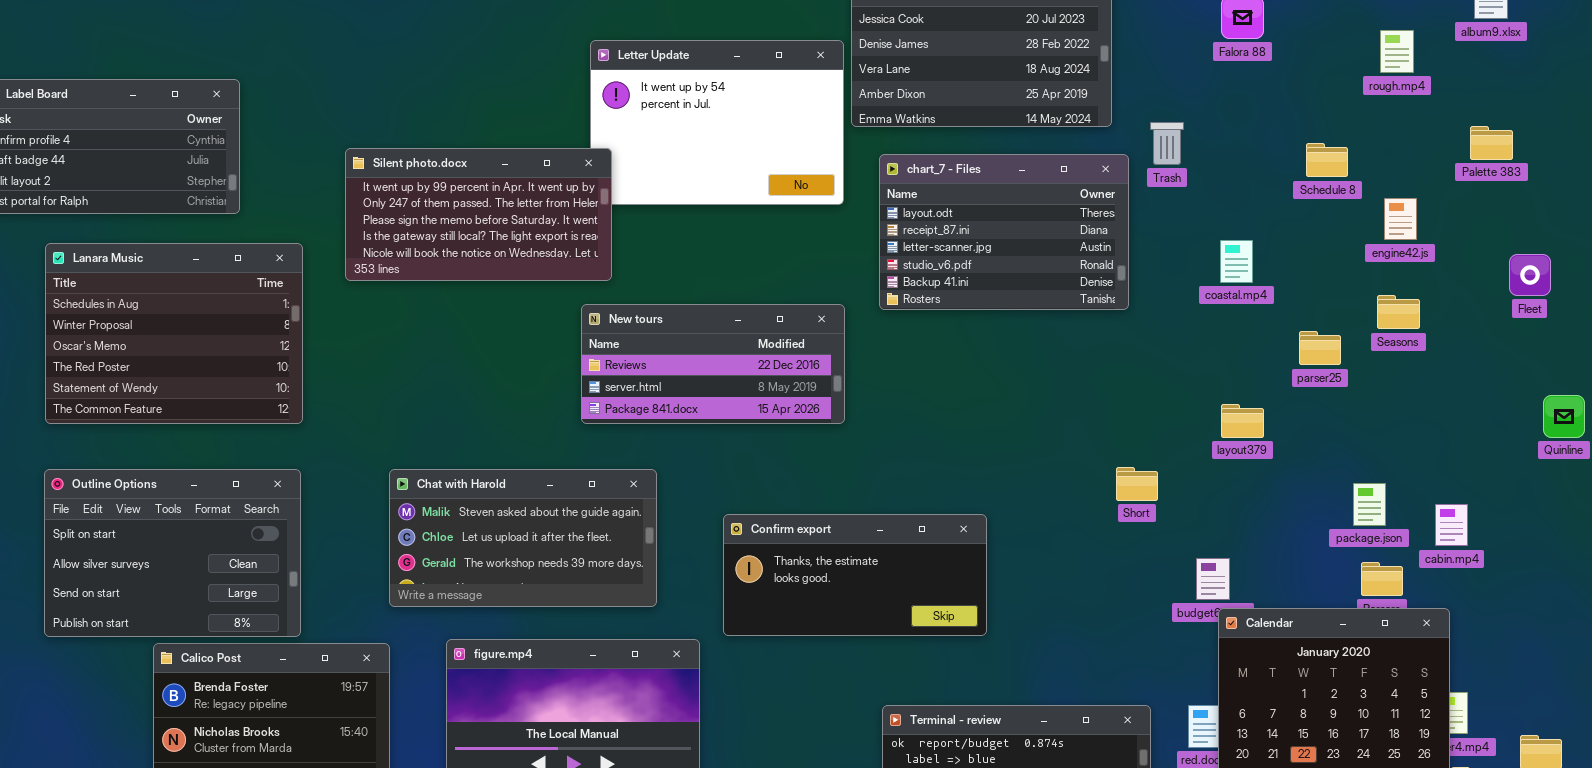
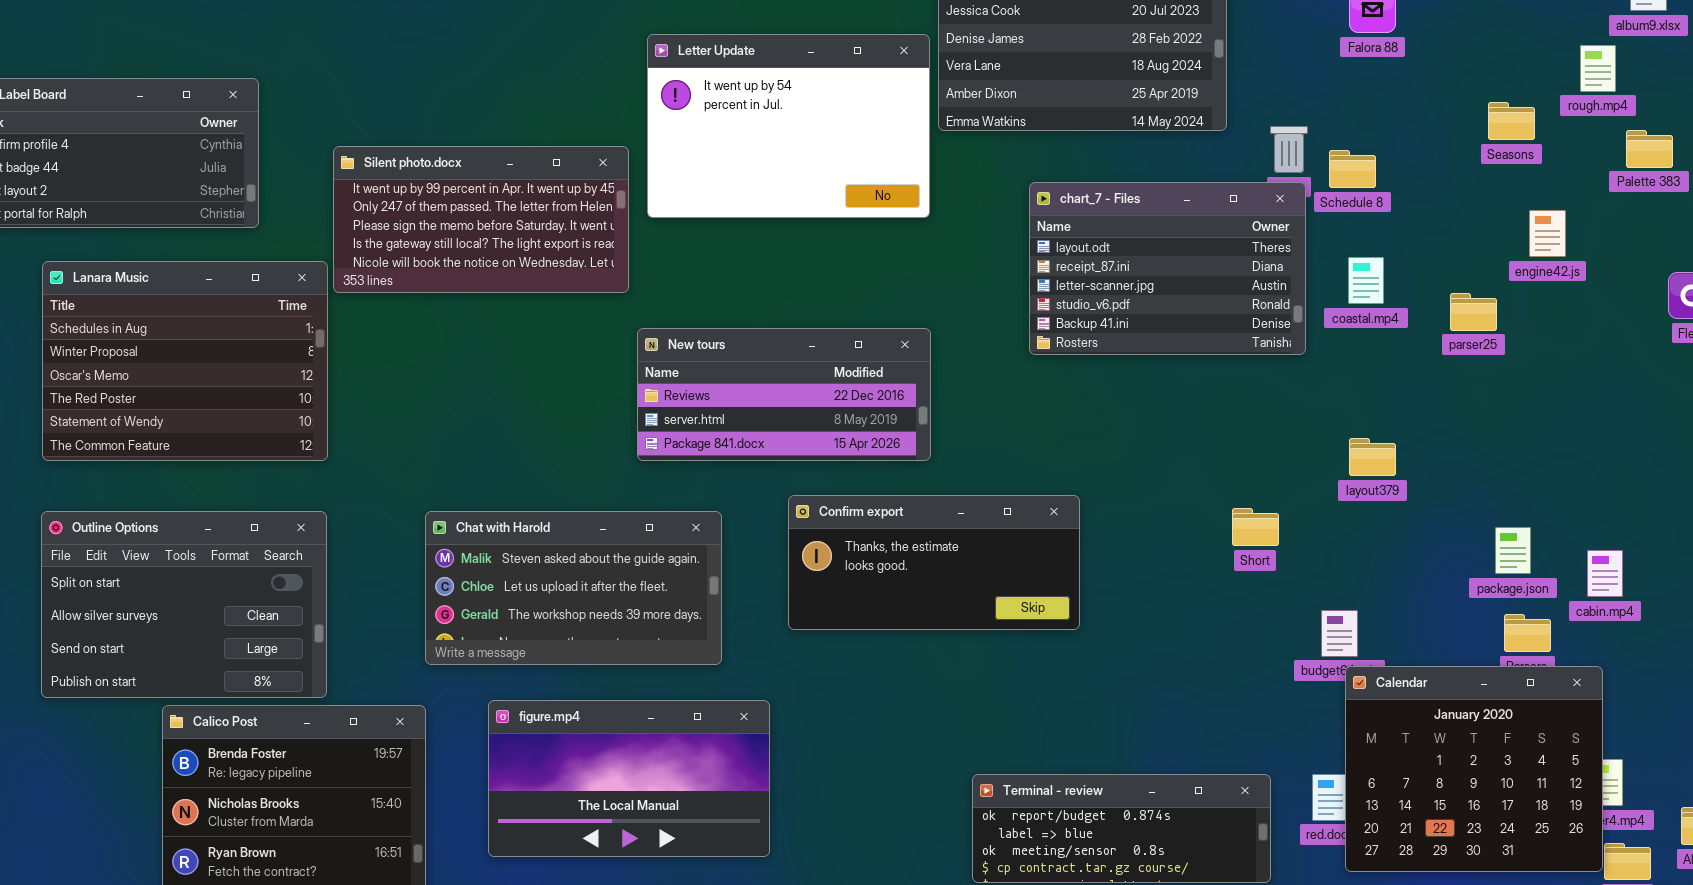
rough.mp4: [1380,30,1414,73] -> [1580,45,1616,92], moved
Schedule 8: [1306,143,1348,177] -> [1329,150,1376,188], moved
Silent photo.docx: [345,148,612,281] -> [333,146,629,293], moved
chart_7 - Files: [879,154,1129,310] -> [1029,182,1306,355], moved
Seasons: [1377,295,1420,329] -> [1488,102,1535,140], moved
parser25: [1299,331,1341,365] -> [1450,293,1497,331], moved
Confirm export: [723,514,987,636] -> [788,495,1080,630], moved

